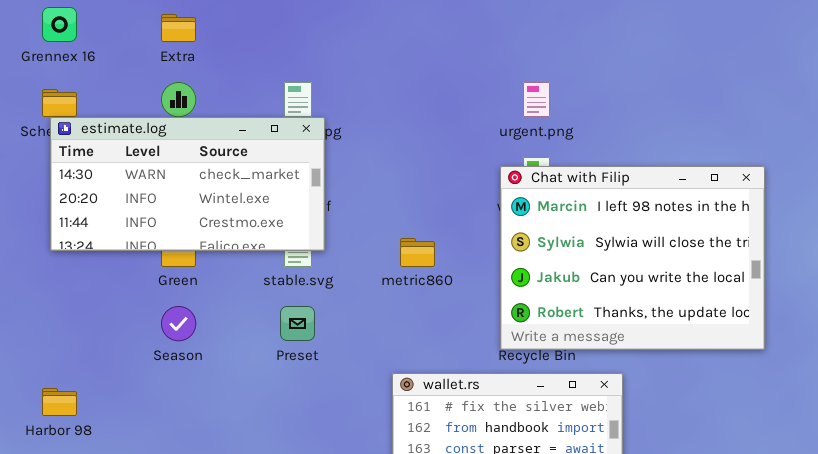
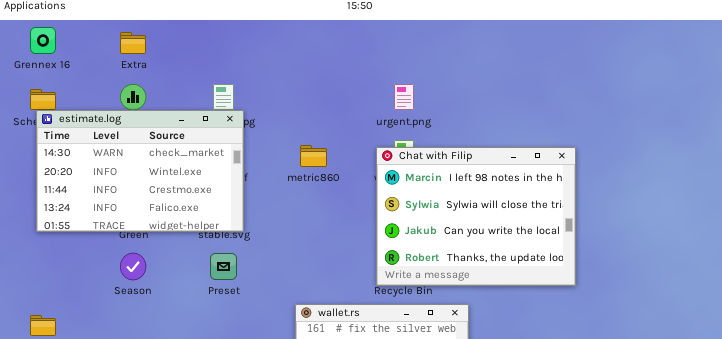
estimate.log: [50,117,325,251] -> [36,110,244,232], resized
metric860: [400,238,435,267] -> [300,145,327,167], moved

